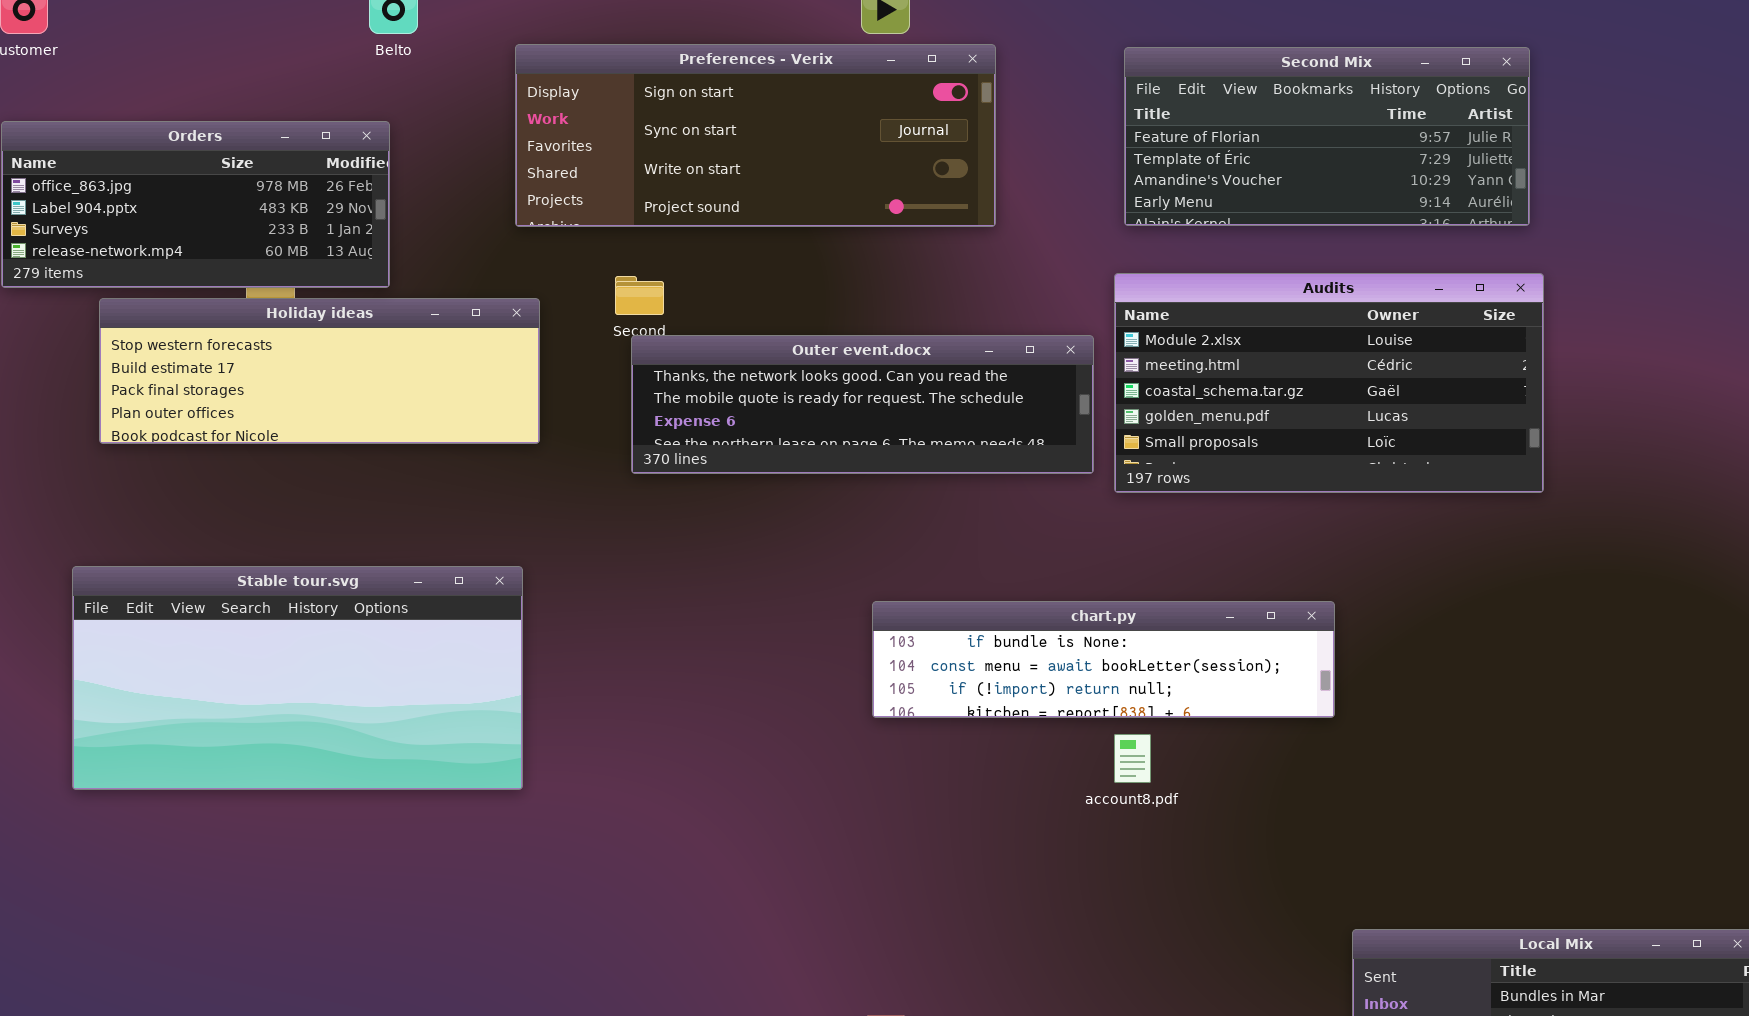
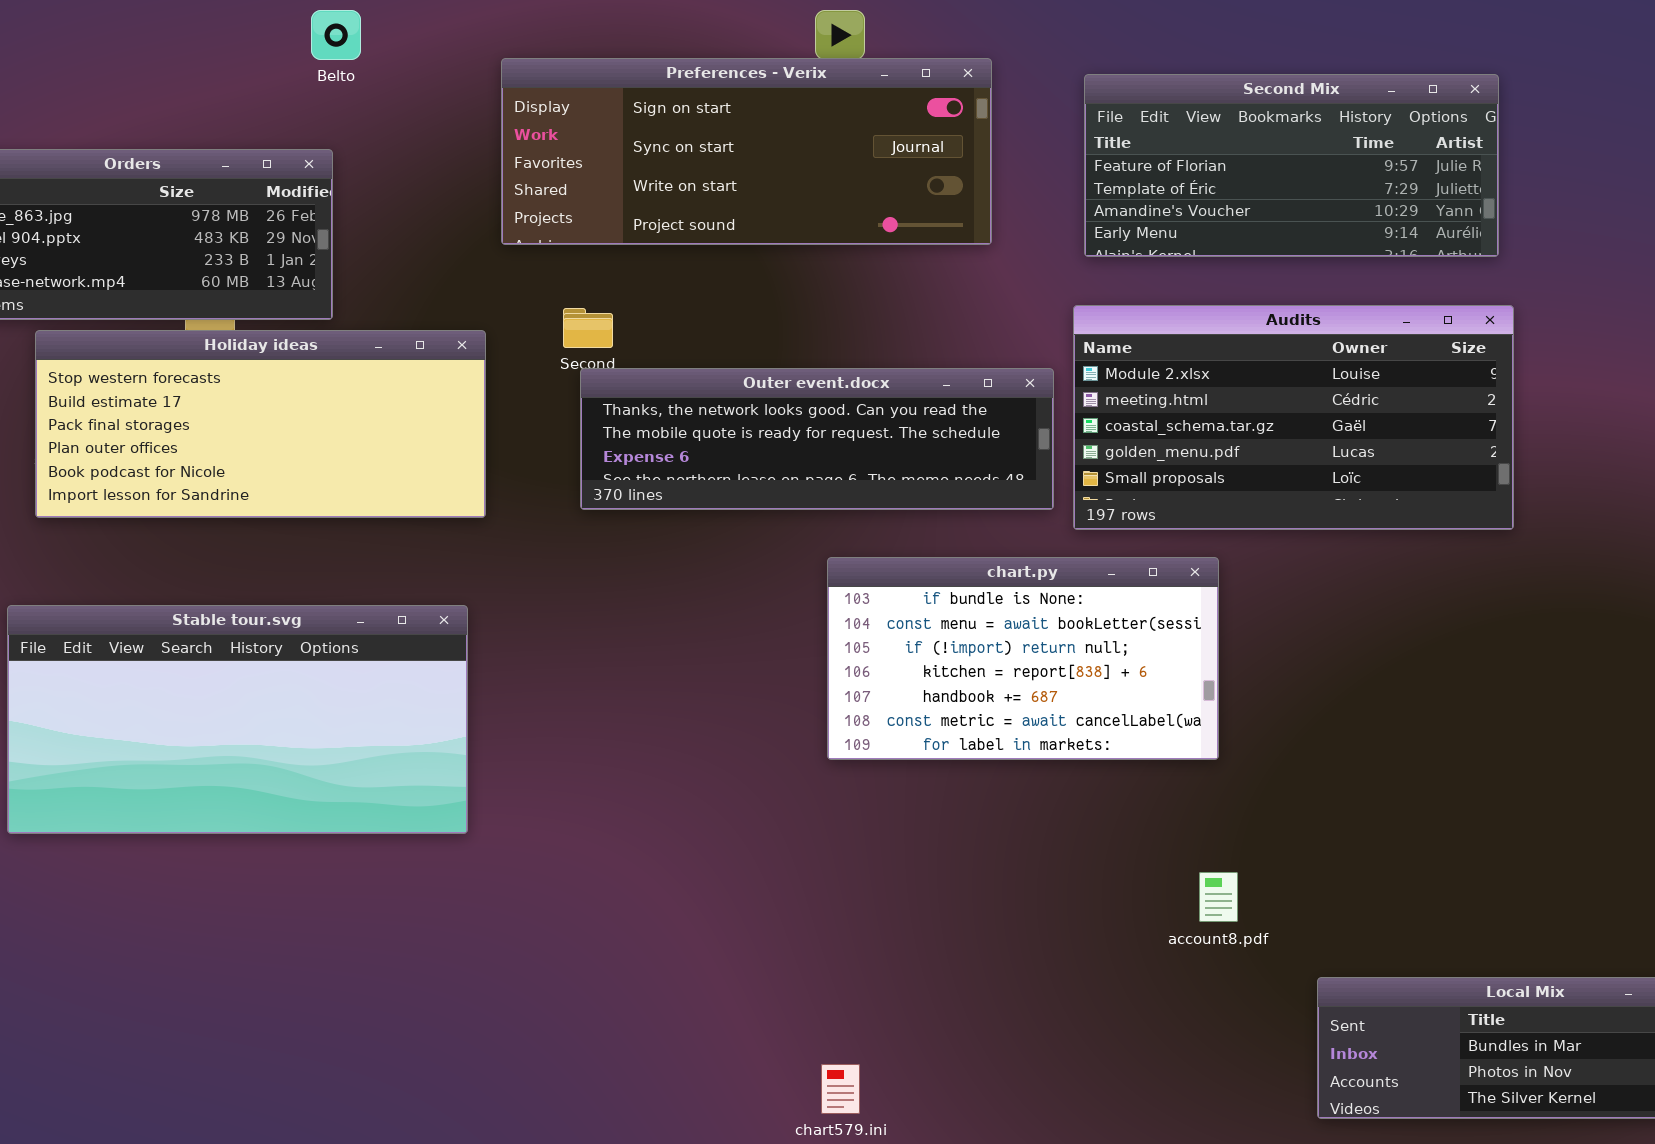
Preferences - Verix: [515,44,996,227] -> [501,58,992,245], moved
Holiday ideas: [99,298,540,444] -> [35,330,486,518], resized
chart.py: [872,601,1335,718] -> [827,557,1219,760], resized
account8.pdf: [1114,734,1151,783] -> [1199,872,1238,922], moved

